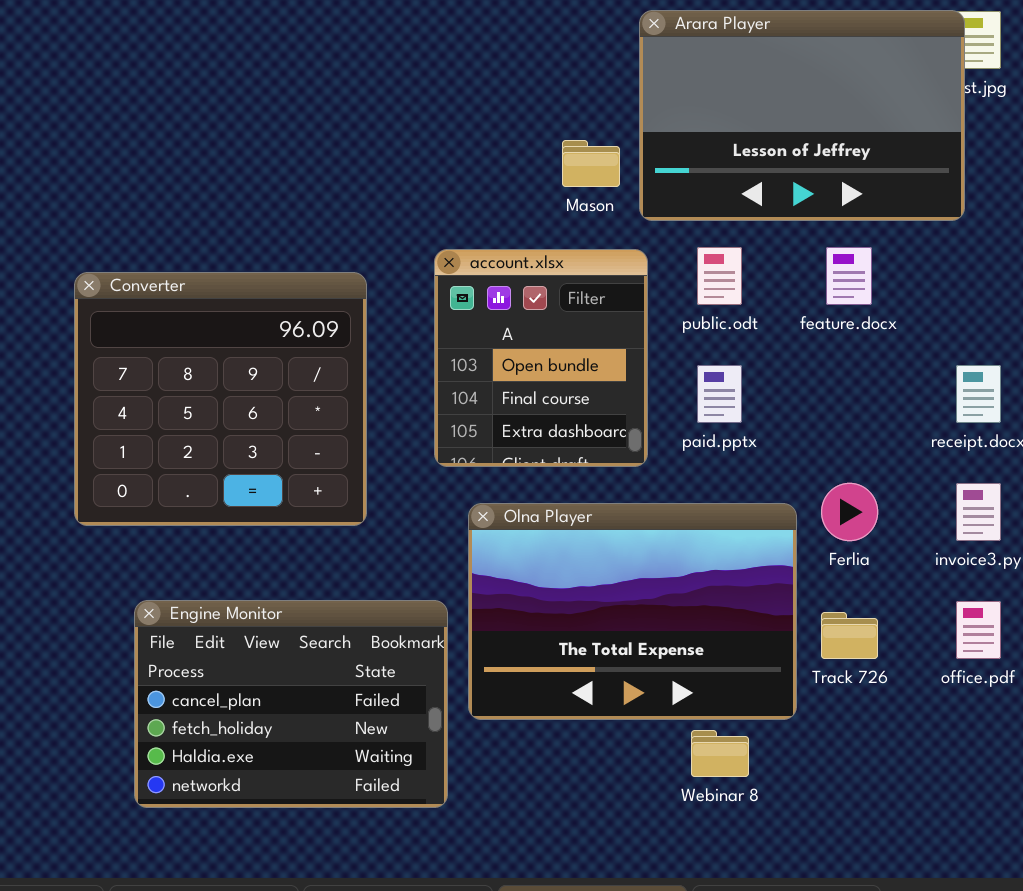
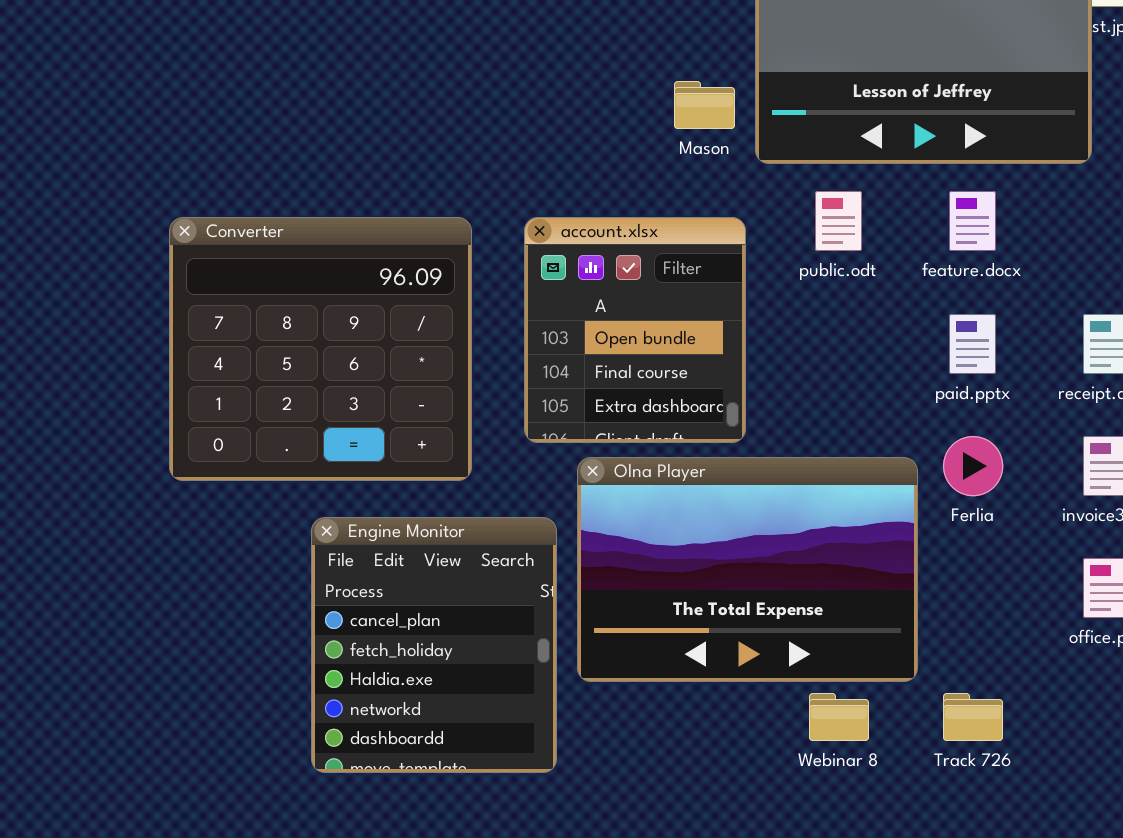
account.xlsx: [434,249,648,467] -> [524,217,746,443], moved
paid.pptx: [697,365,742,423] -> [949,314,996,374], moved
Engine Monitor: [134,600,448,808] -> [311,517,557,773], resized
Track 726: [821,612,878,659] -> [943,693,1003,741], moved

